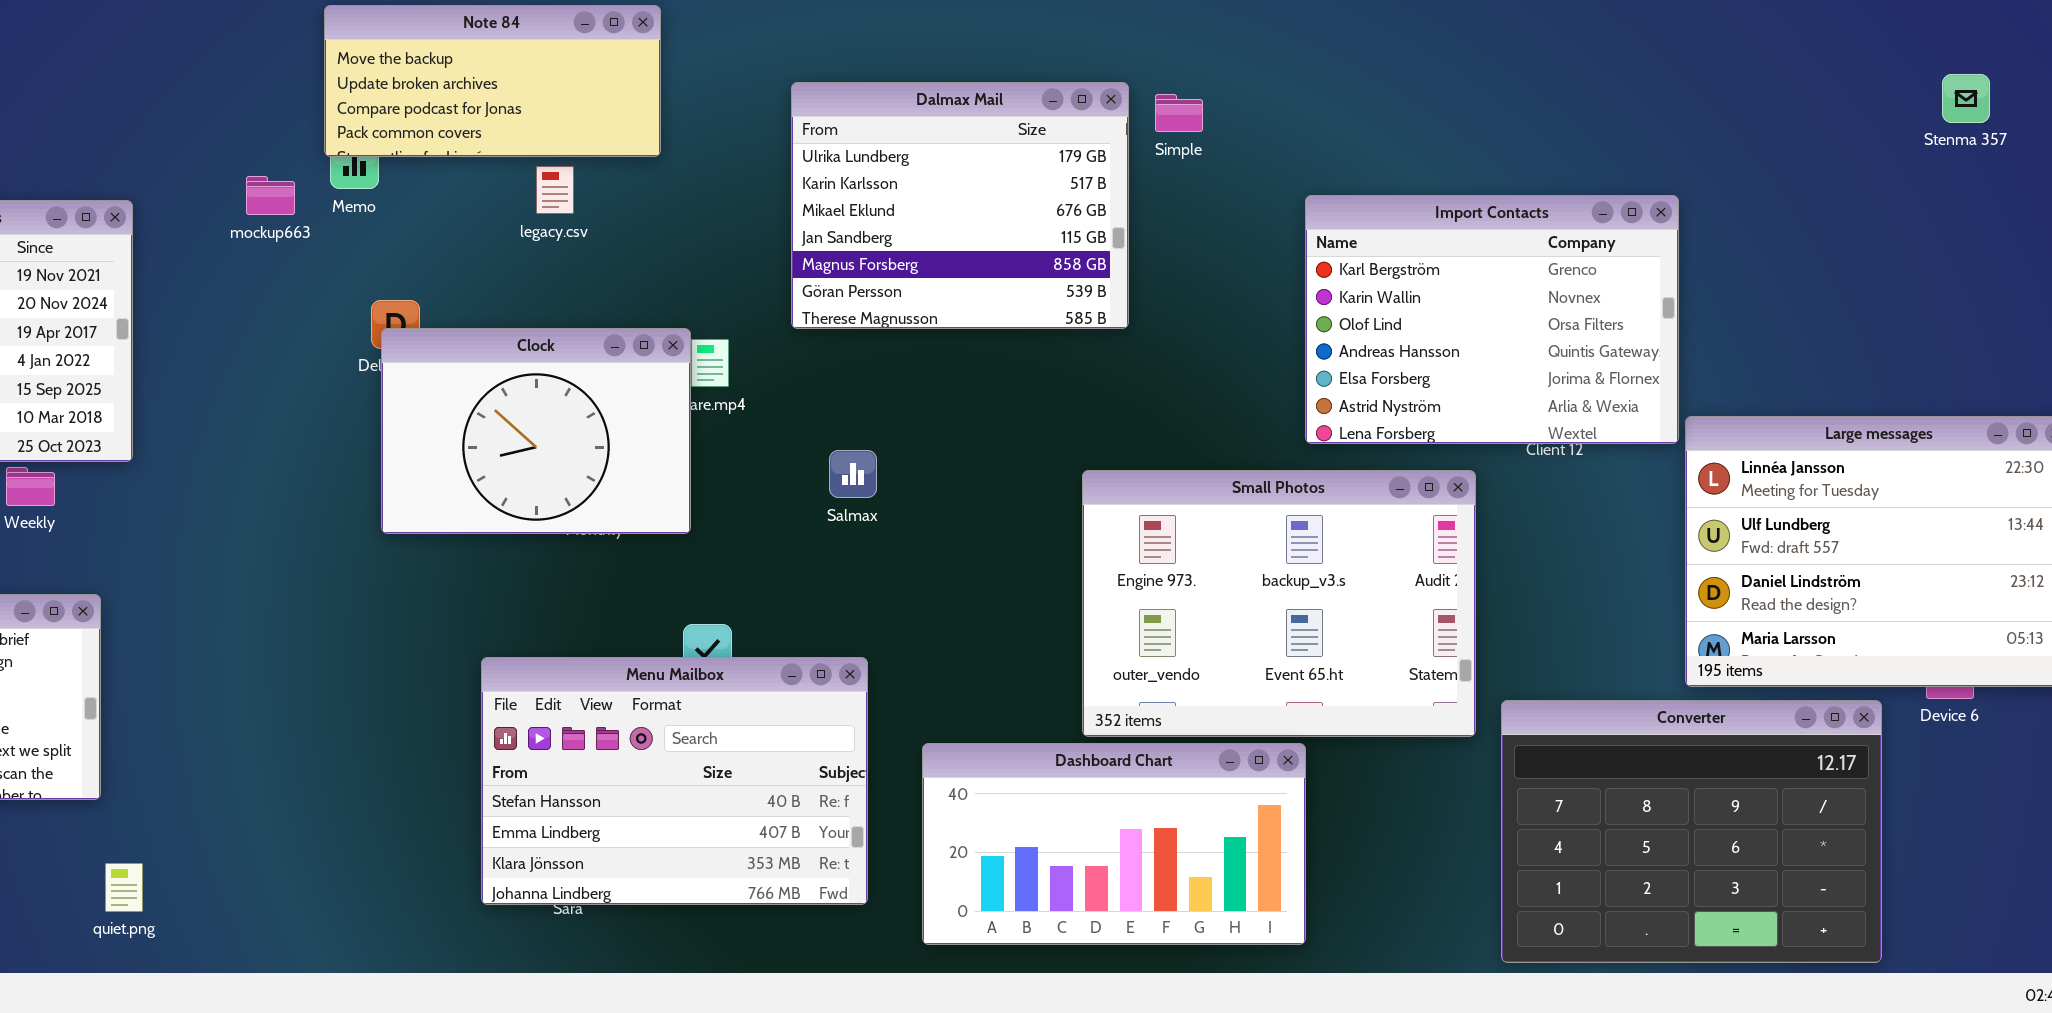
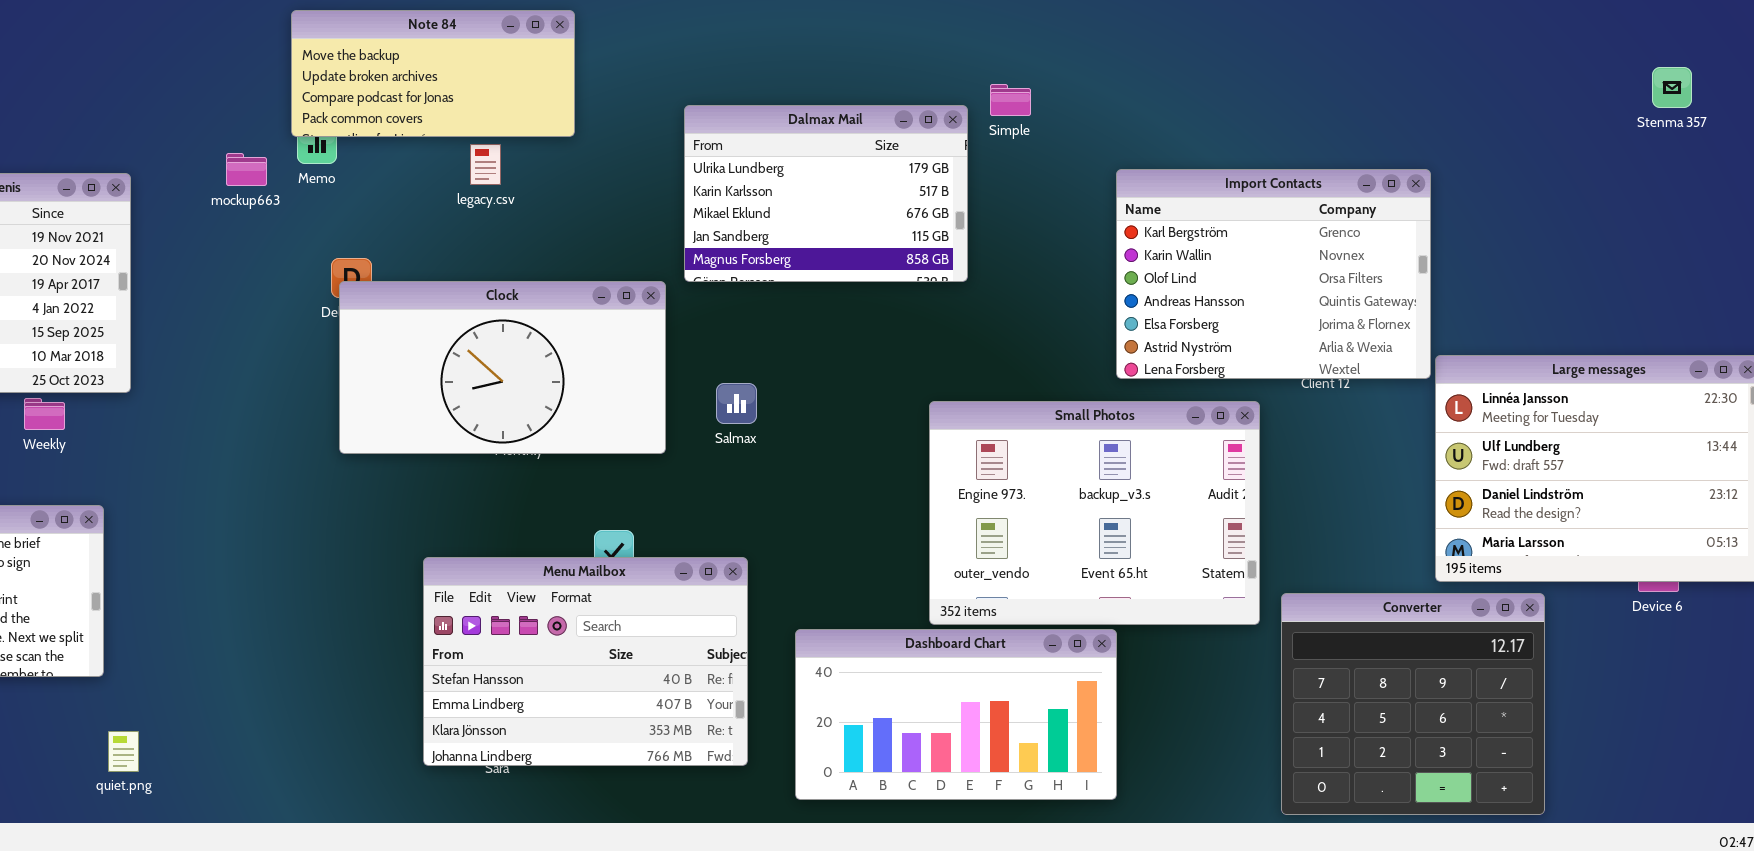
Dalmax Mail: [791,82,1129,329] -> [684,105,968,282], resized
Clock: [381,328,691,534] -> [339,281,666,454], resized
Converter: [1501,700,1882,963] -> [1281,593,1545,815], resized

